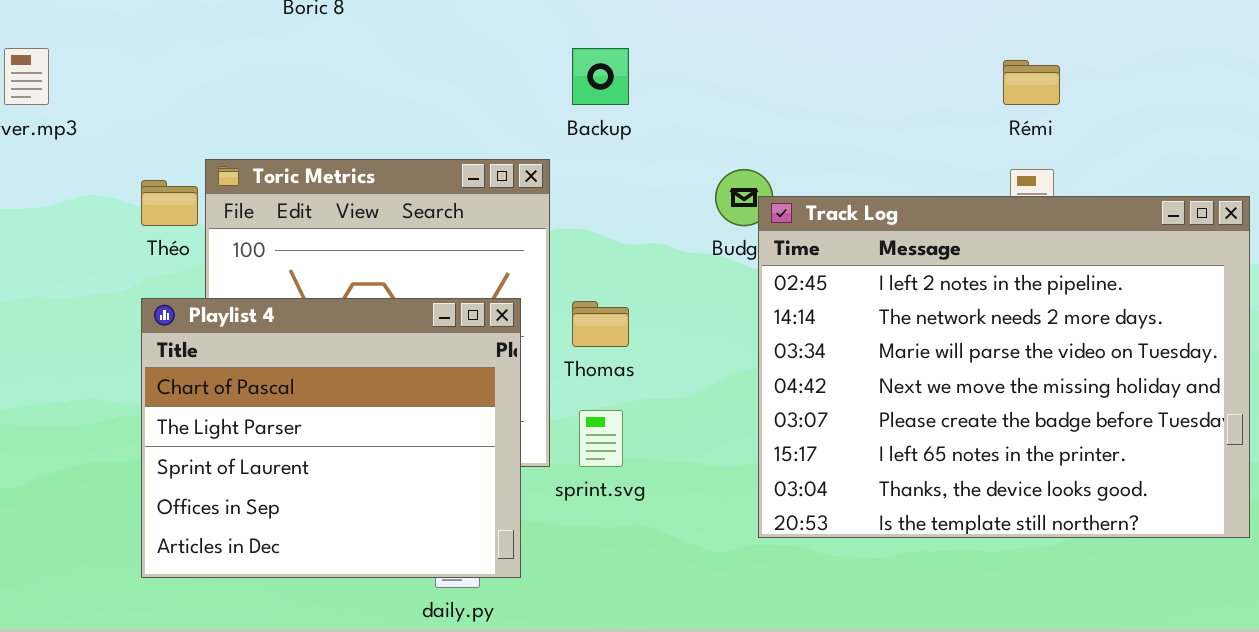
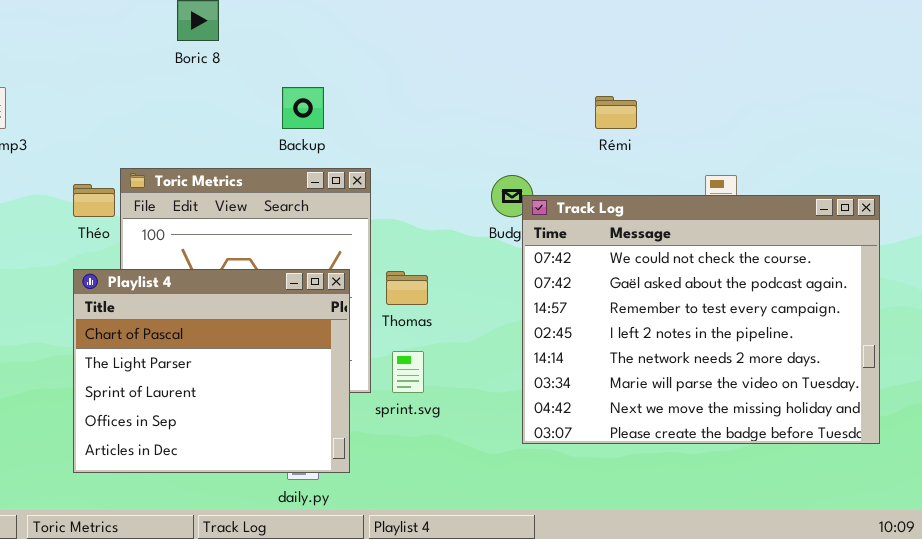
Backup: [572,48,629,105] -> [282,87,324,129], moved
Rémi: [1003,60,1060,105] -> [595,96,637,129], moved
Track Log: [758,196,1250,538] -> [522,195,880,444], scrolled up 3 rows

